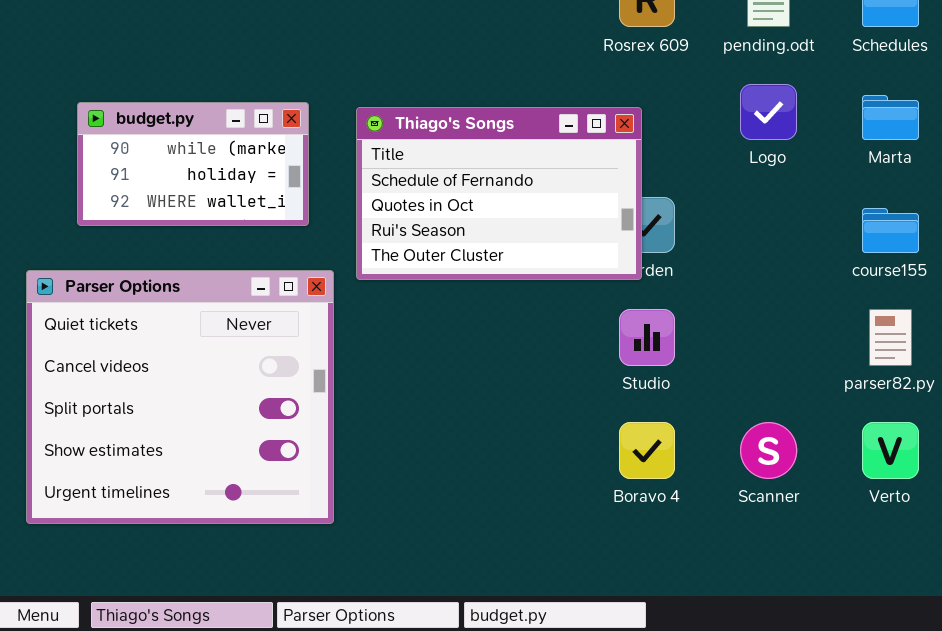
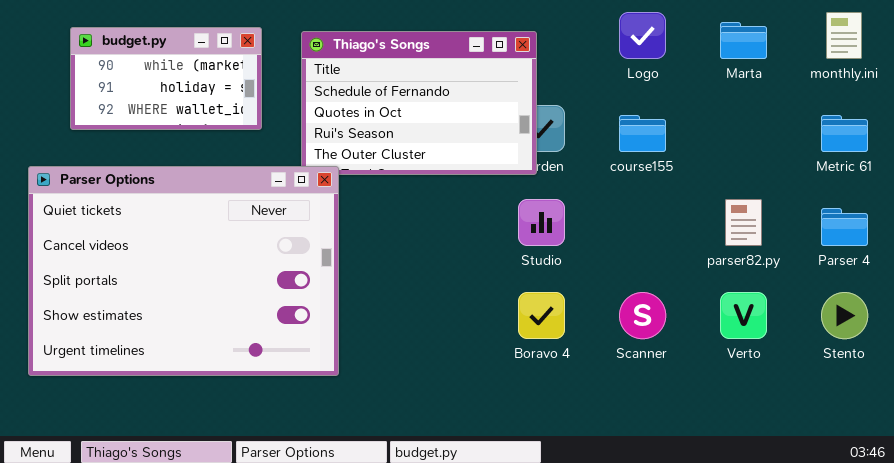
course155: [862,208,919,253] -> [619,115,666,152], moved
Parser Options: [26,270,334,524] -> [28,166,339,376], resized

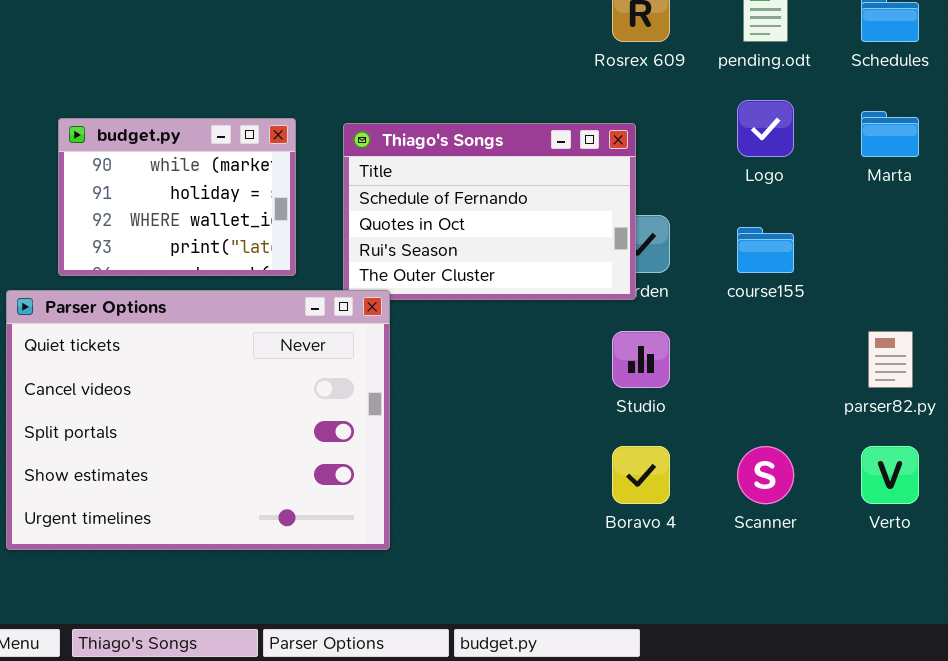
budget.py: [70,27,262,130] -> [58,118,296,276], resized

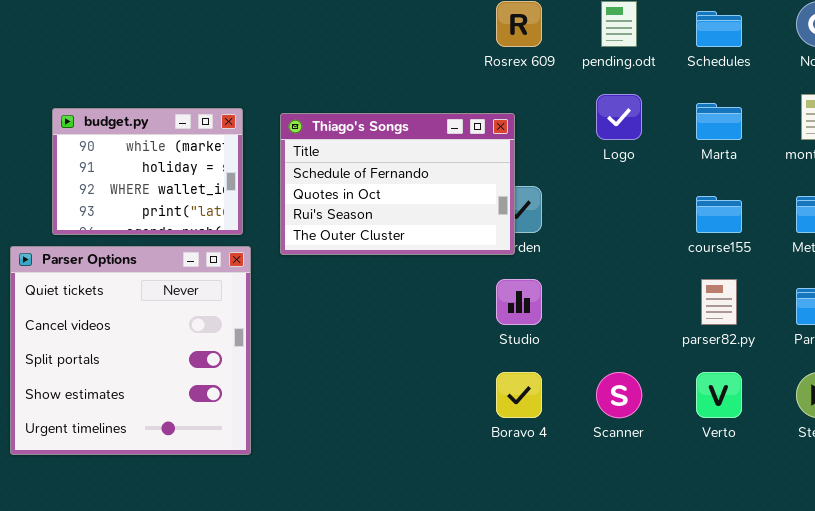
course155: [737,227,794,273] -> [696,196,742,233], moved
Parser Options: [6,290,390,550] -> [10,246,251,455], resized

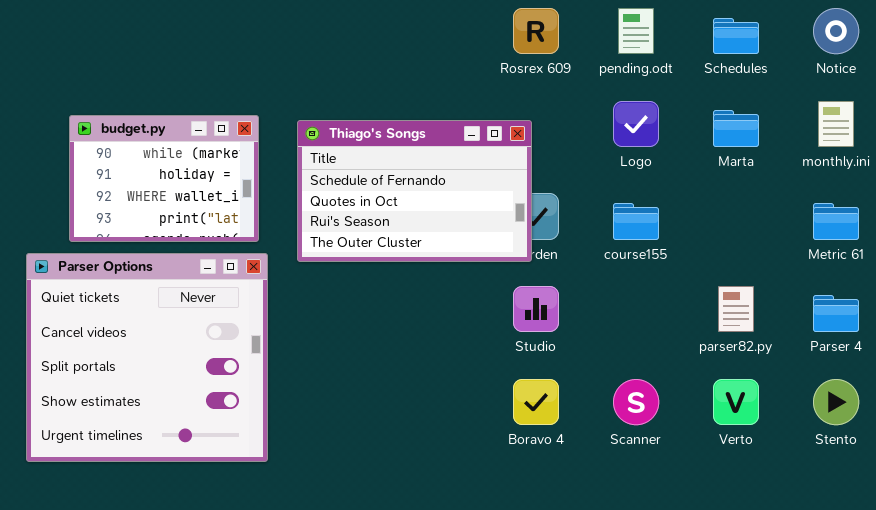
course155: [696,196,742,233] -> [613,203,659,240], moved

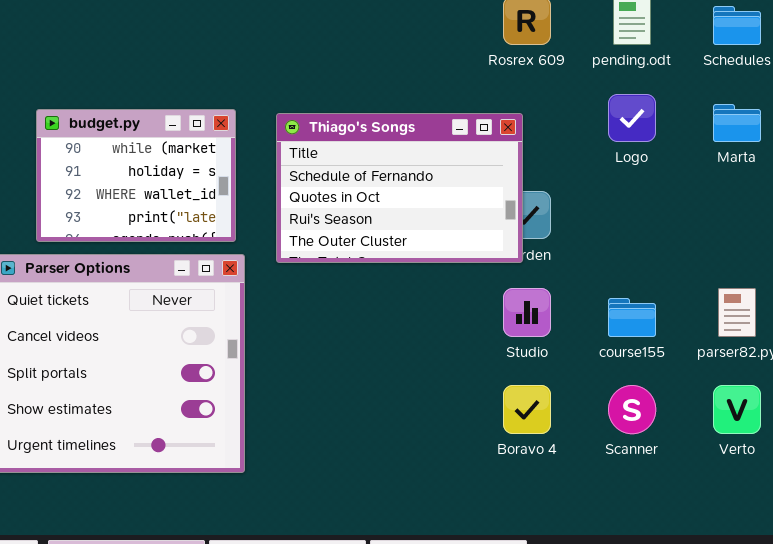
course155: [613,203,659,240] -> [608,298,656,337], moved

